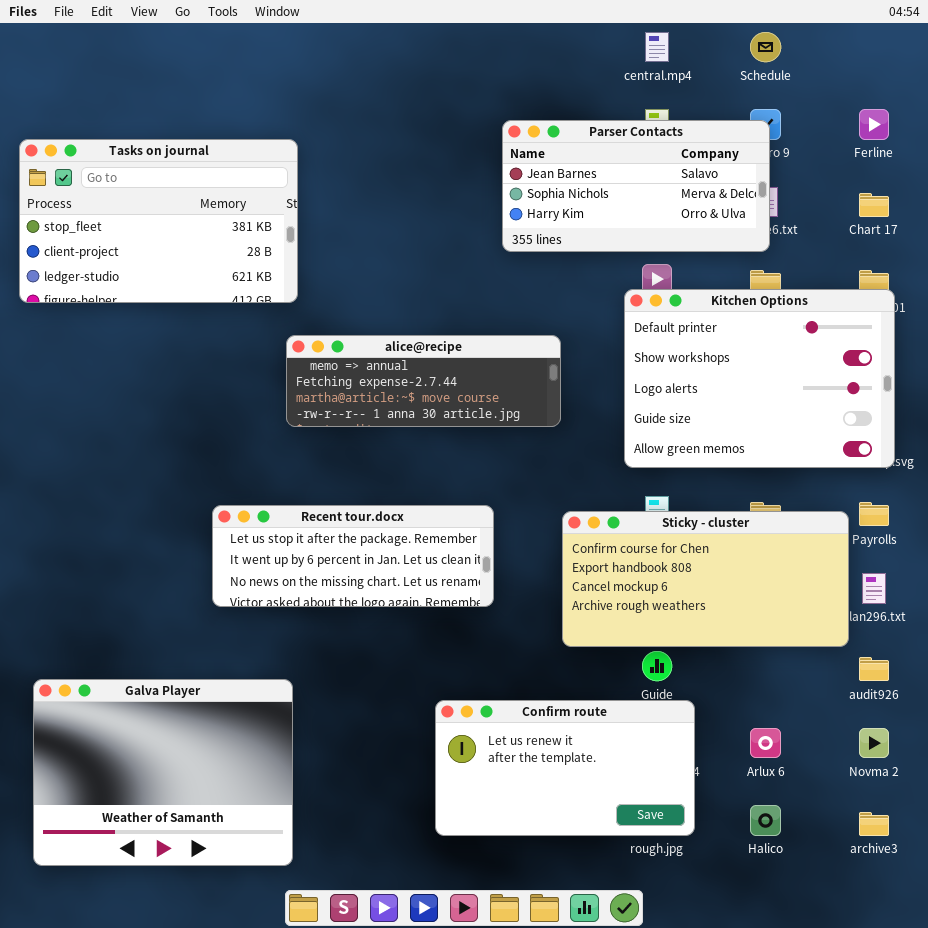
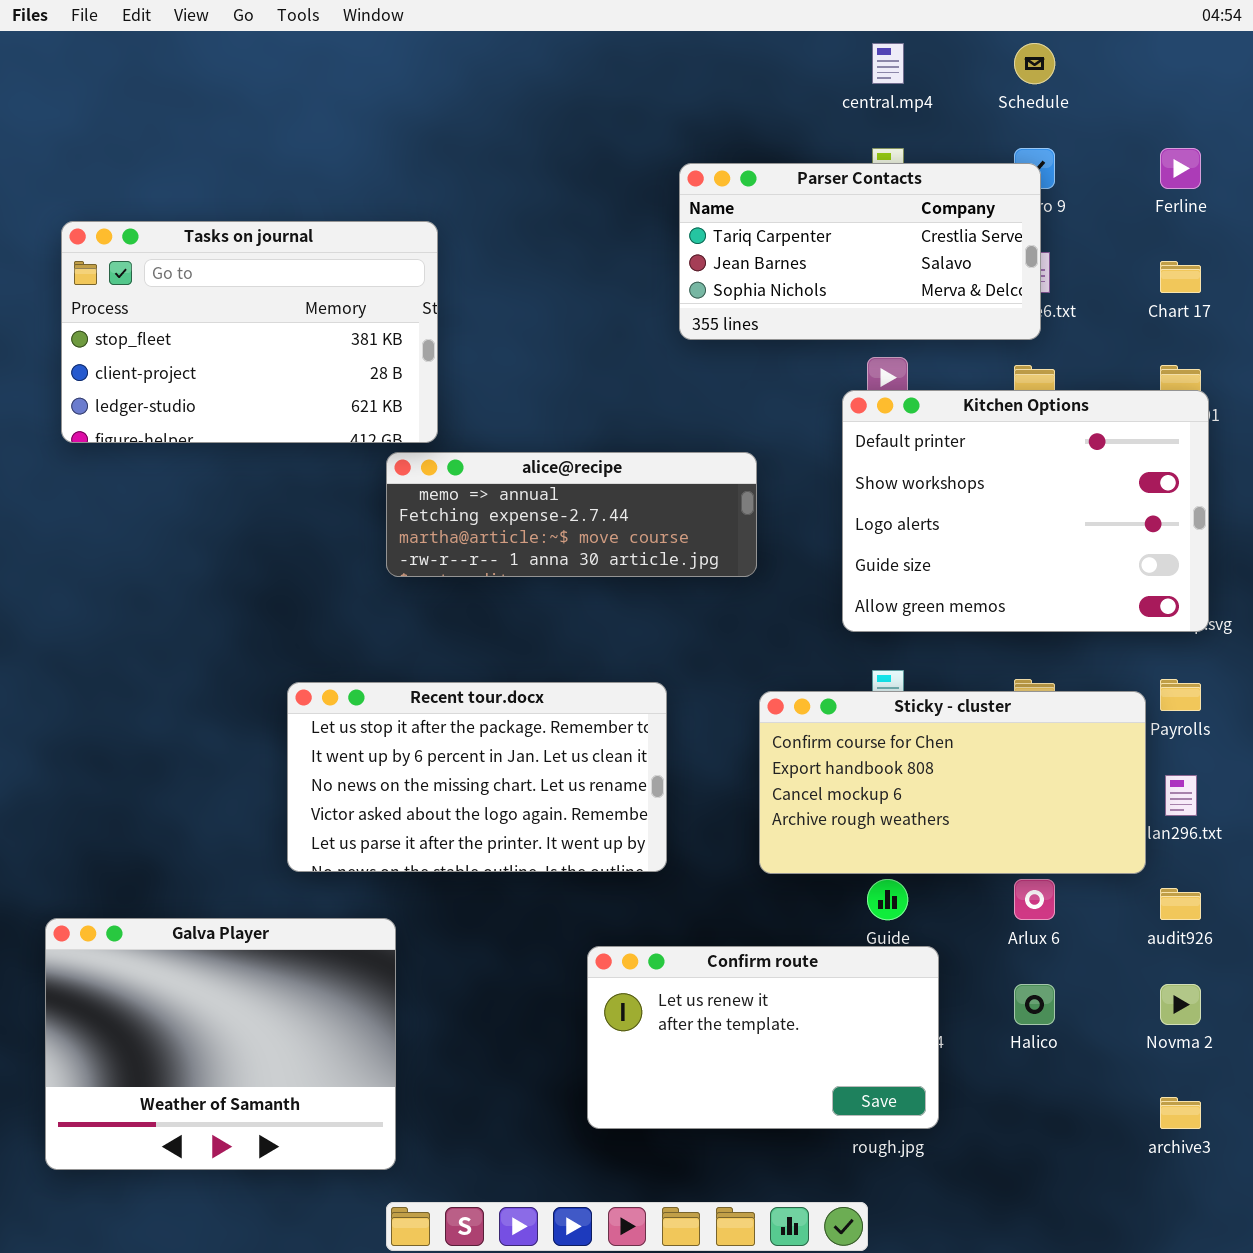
Parser Contacts: [502,120,770,252] -> [679,163,1041,340], scrolled up 1 row
Tasks on journal: [19,139,298,303] -> [61,221,438,443], moved
Recent tour.docx: [212,505,494,607] -> [287,682,667,872], resized
Arlux 6: [750,728,781,758] -> [1014,879,1055,920], moved
Halico: [750,805,781,836] -> [1014,984,1055,1025], moved

